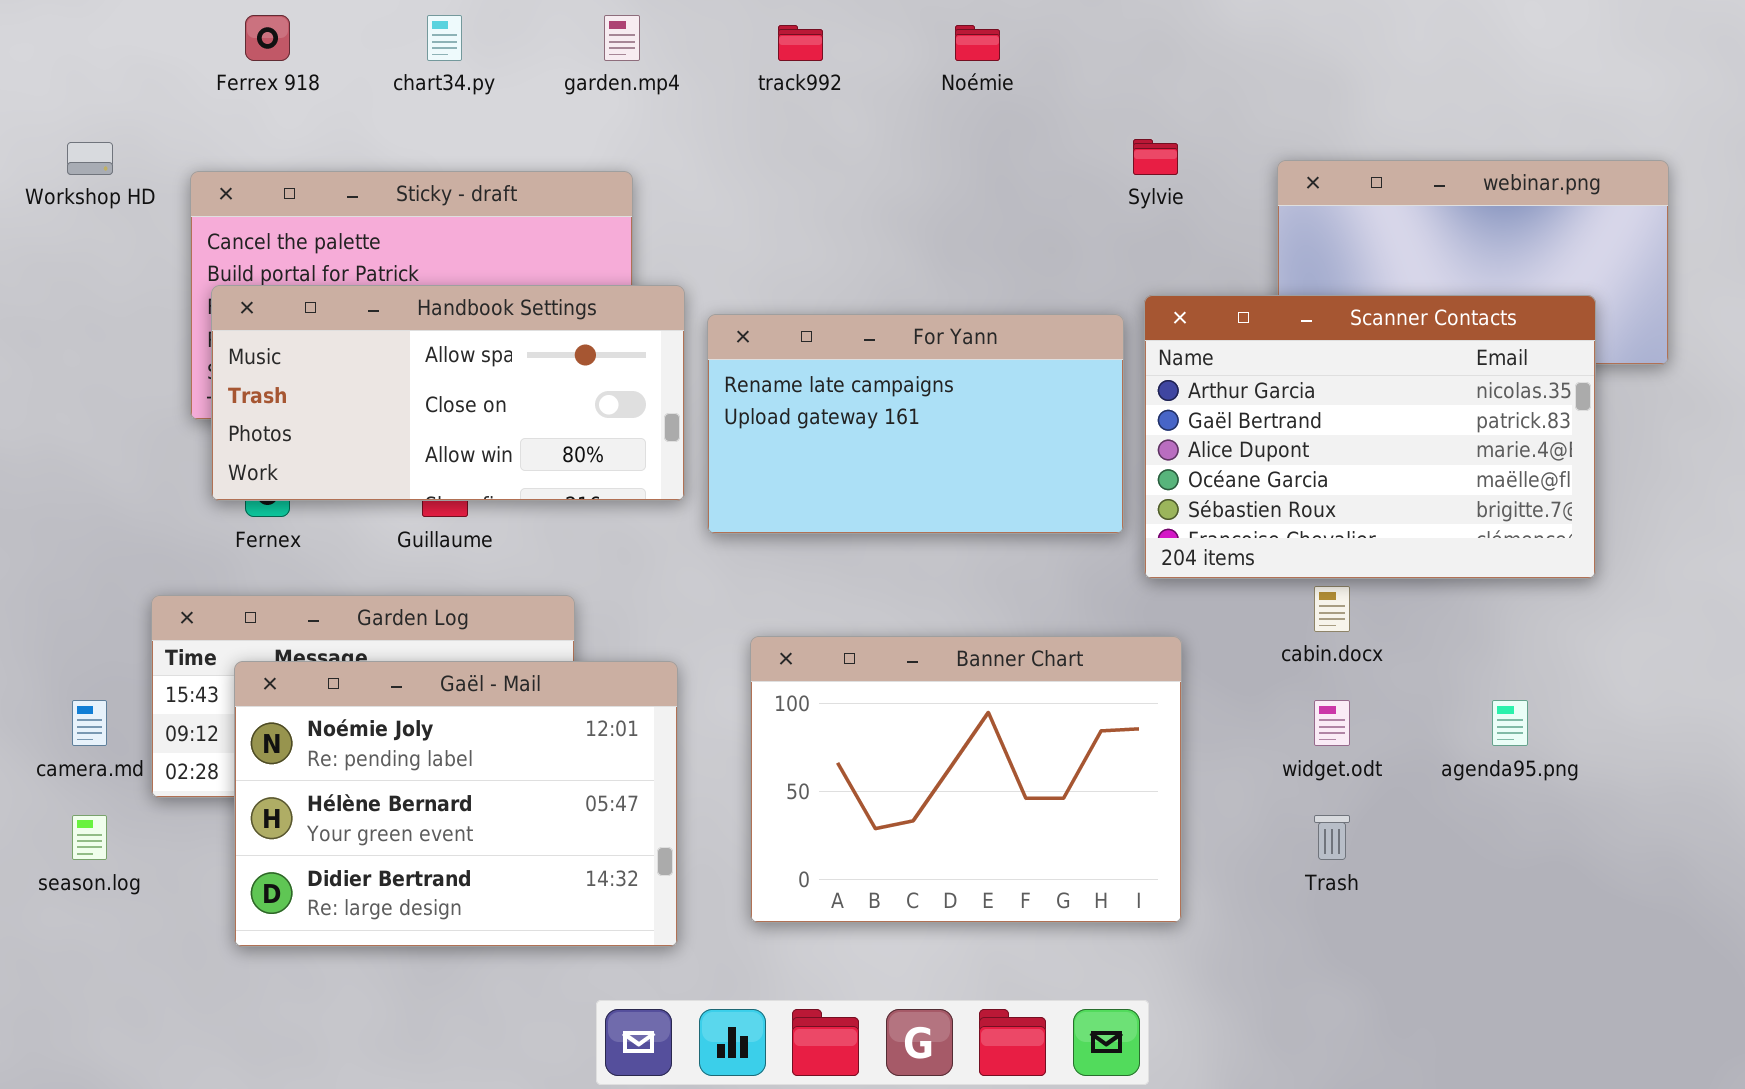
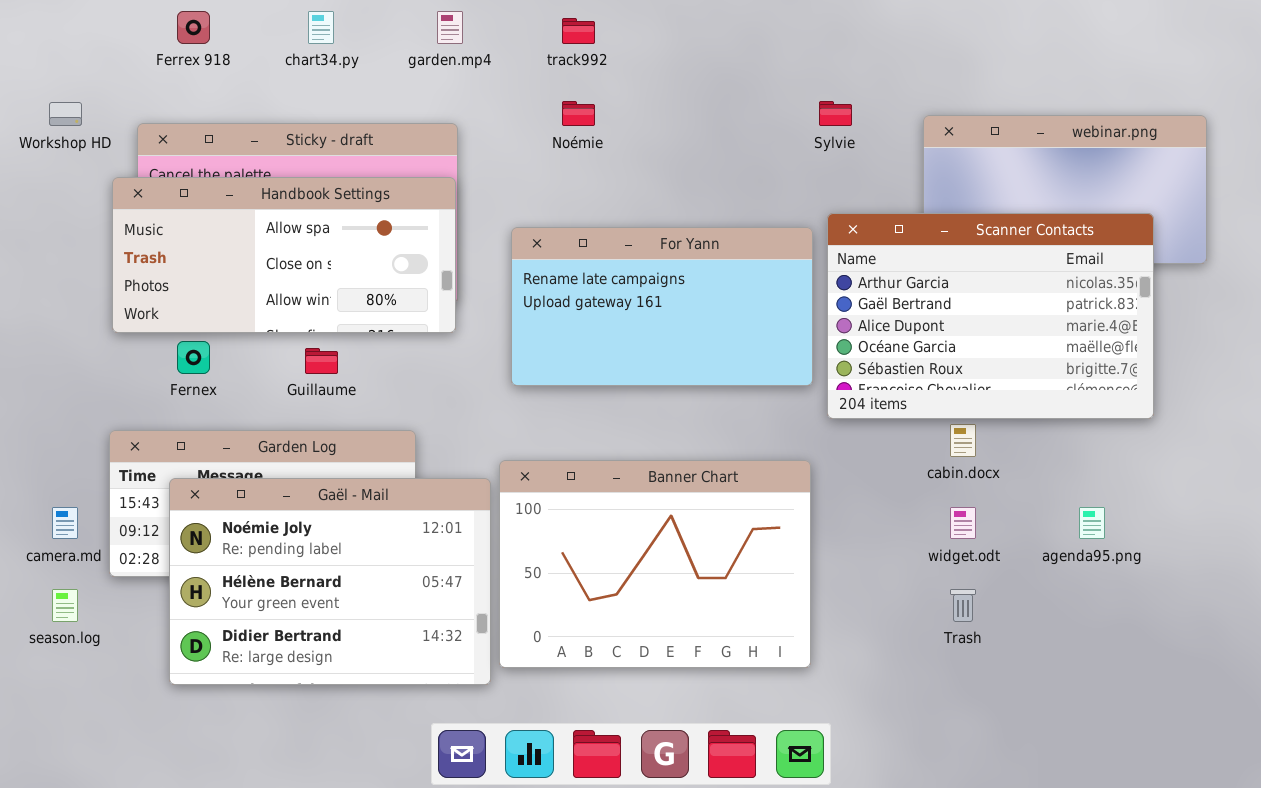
Noémie: [955,25,1000,61] -> [562,101,595,126], moved
Handbook Settings: [211,285,685,501] -> [112,177,456,333], moved
Banner Chart: [750,636,1182,923] -> [499,460,811,668], moved

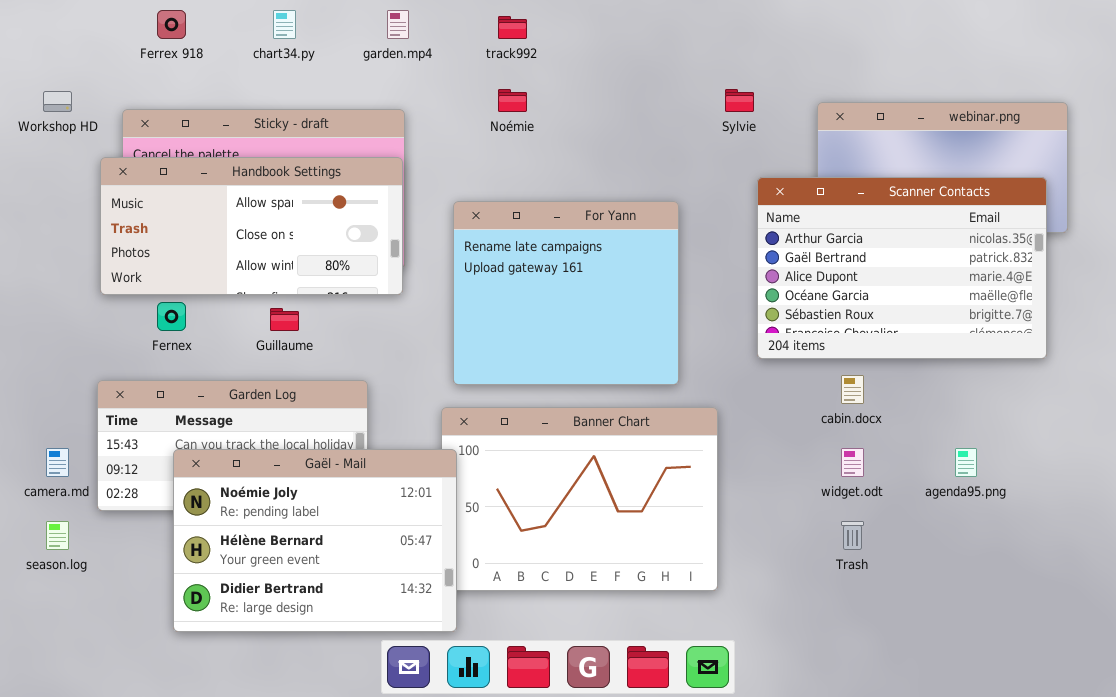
Scanner Contacts: [827,213,1154,419] -> [757,177,1047,359], moved
For Yann: [511,227,813,386] -> [453,201,679,385], resized
Gaël - Mail: [169,478,491,685] -> [173,449,457,632], moved

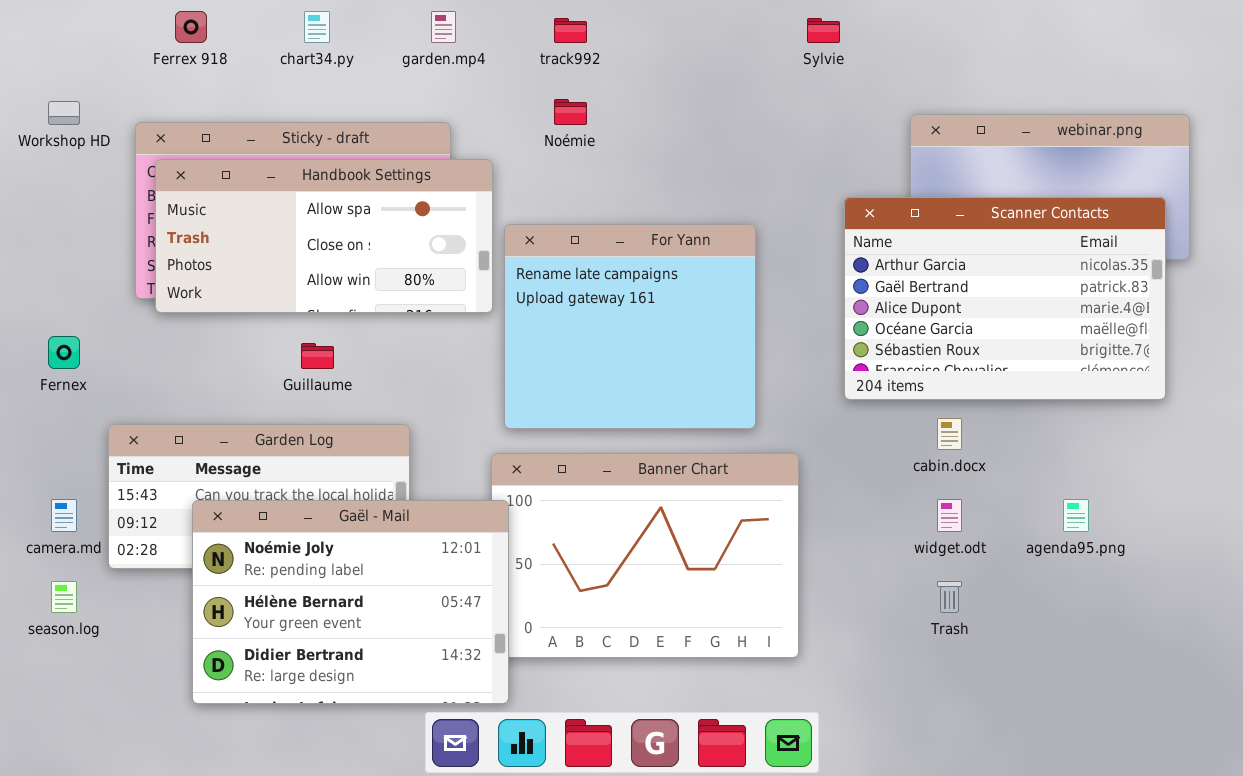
Sylvie: [725,89,754,112] -> [807,18,840,43], moved
Handbook Settings: [100,157,403,295] -> [155,159,493,313], moved
Fernex: [157,302,186,331] -> [48,336,80,369], moved

